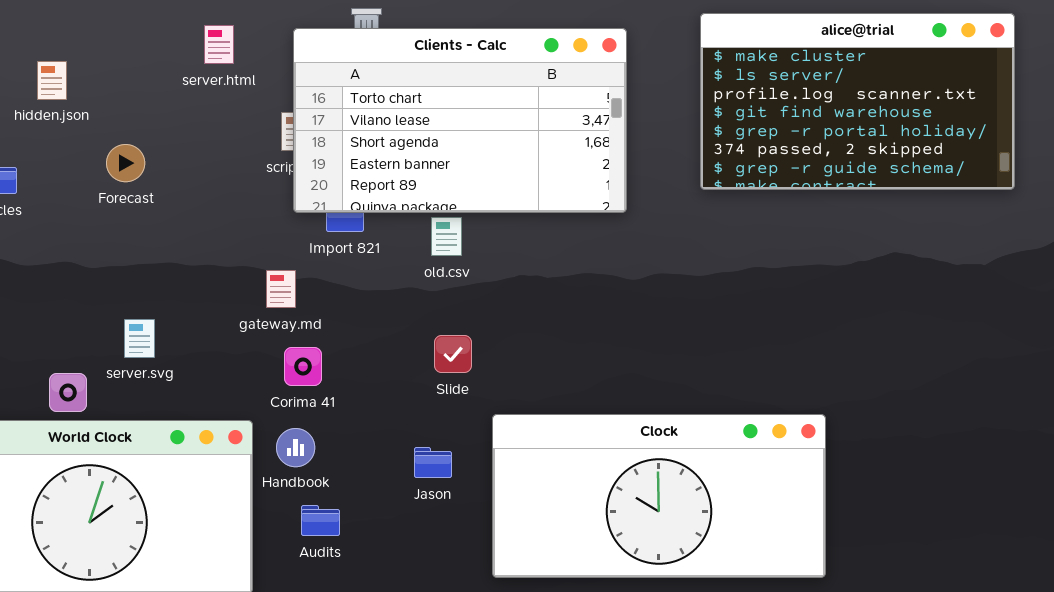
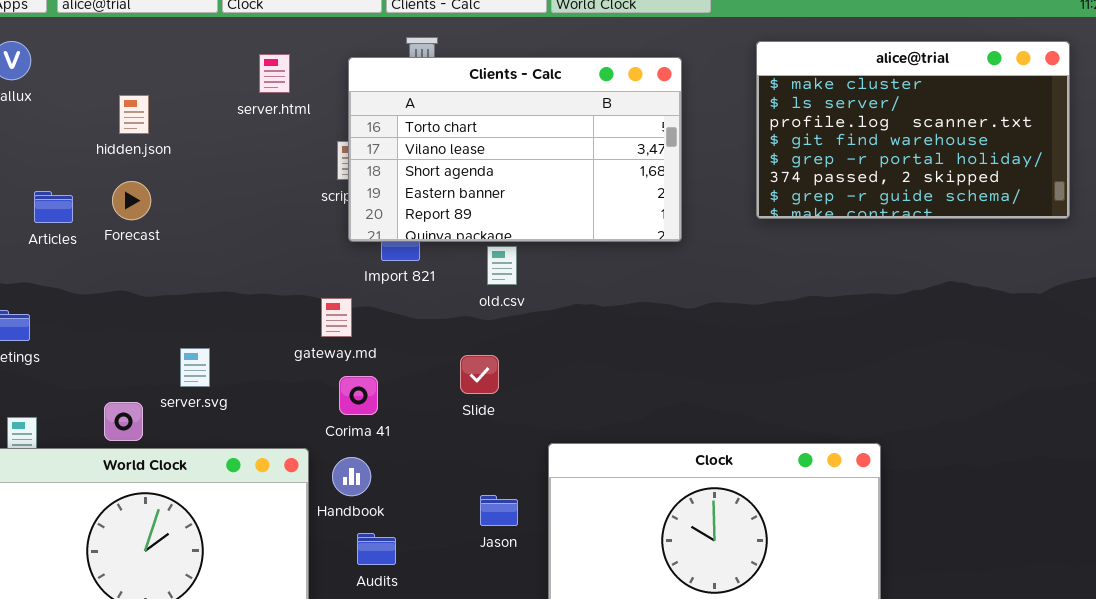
hidden.json: [37,61,67,100] -> [119,95,149,134], moved
Forecast: [106,144,145,182] -> [112,181,151,220], moved
Slide: [434,335,472,373] -> [460,355,499,394], moved
Jason: [414,447,452,478] -> [480,495,518,526], moved

